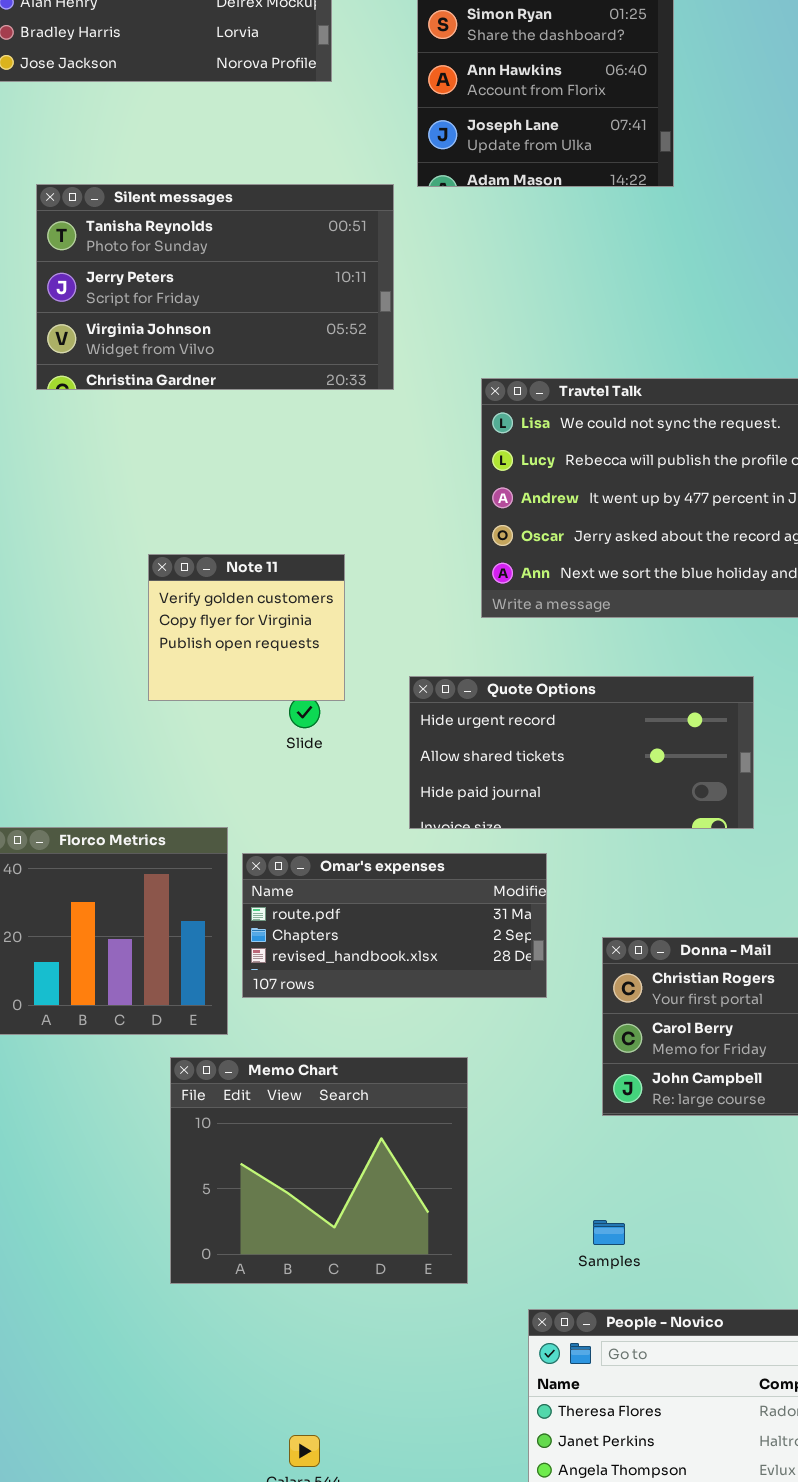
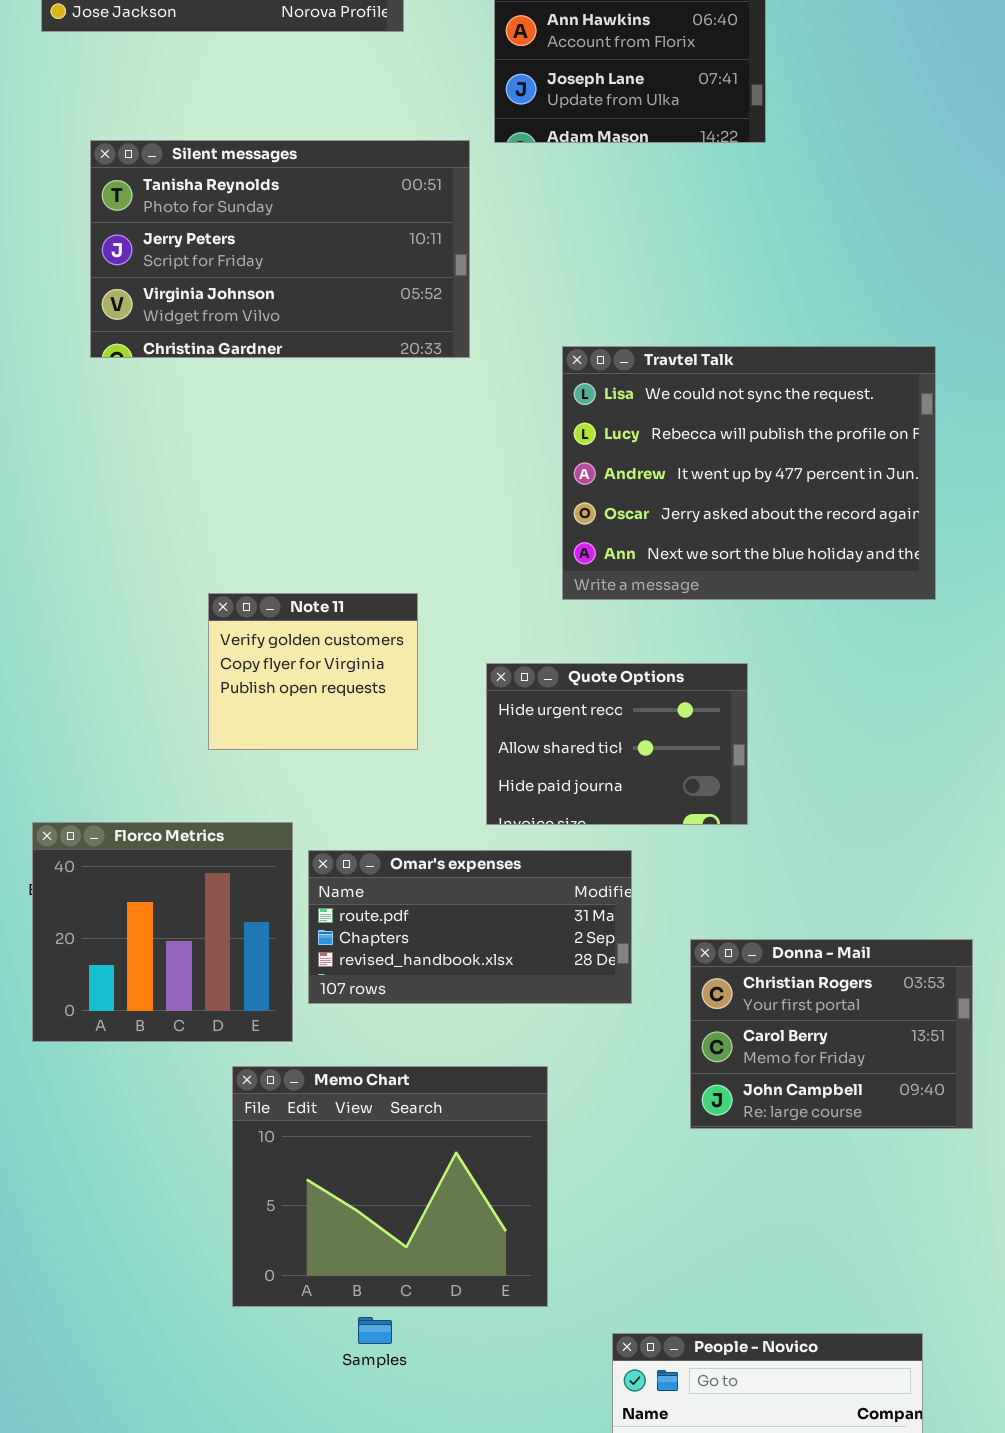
Note 11: [148,554,345,701] -> [208,593,418,750], moved
Quote Options: [409,676,754,829] -> [486,663,748,825], resized
Samples: [593,1220,625,1245] -> [358,1317,392,1344], moved

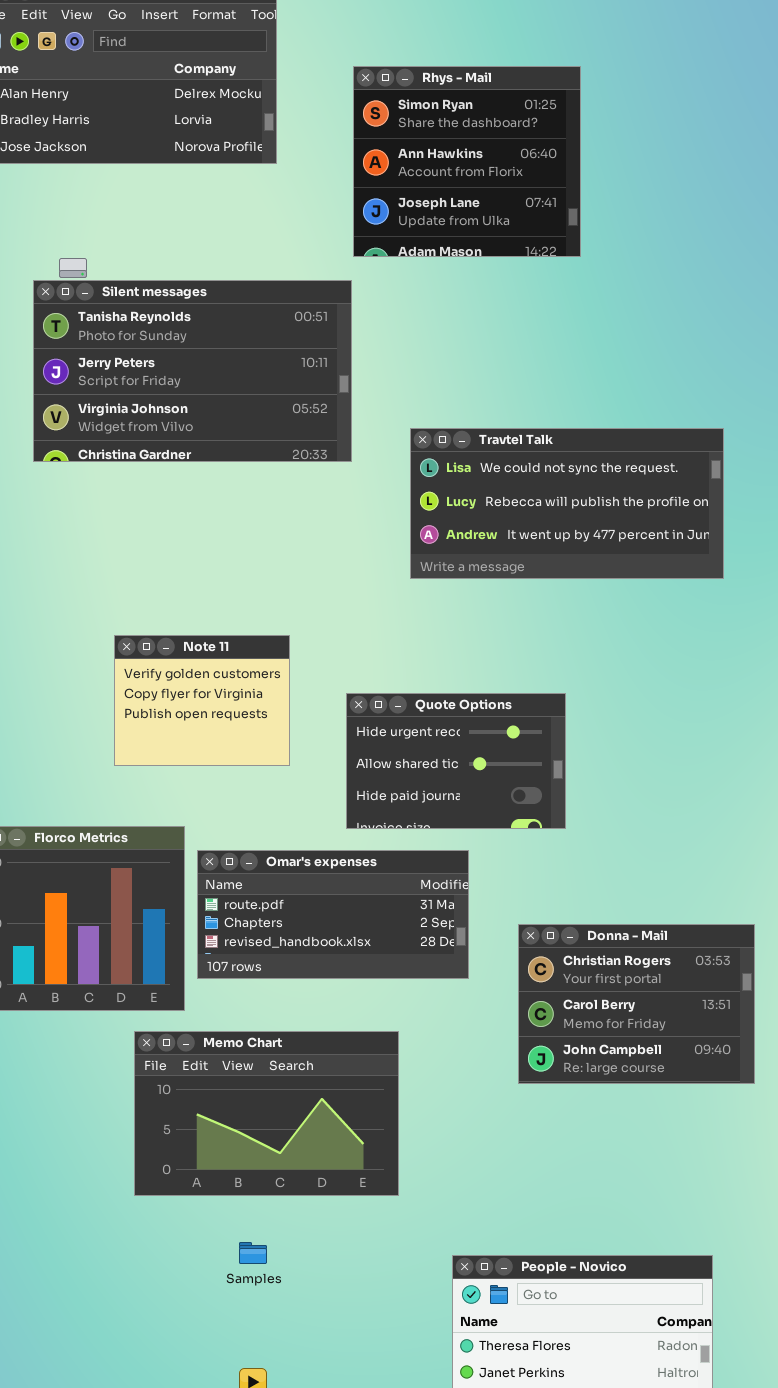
Silent messages: [90,140,470,358] -> [33,280,352,462], moved
Travtel Talk: [562,346,936,600] -> [410,428,724,579], resized
Memo Chart: [232,1066,548,1307] -> [134,1031,399,1196], resized

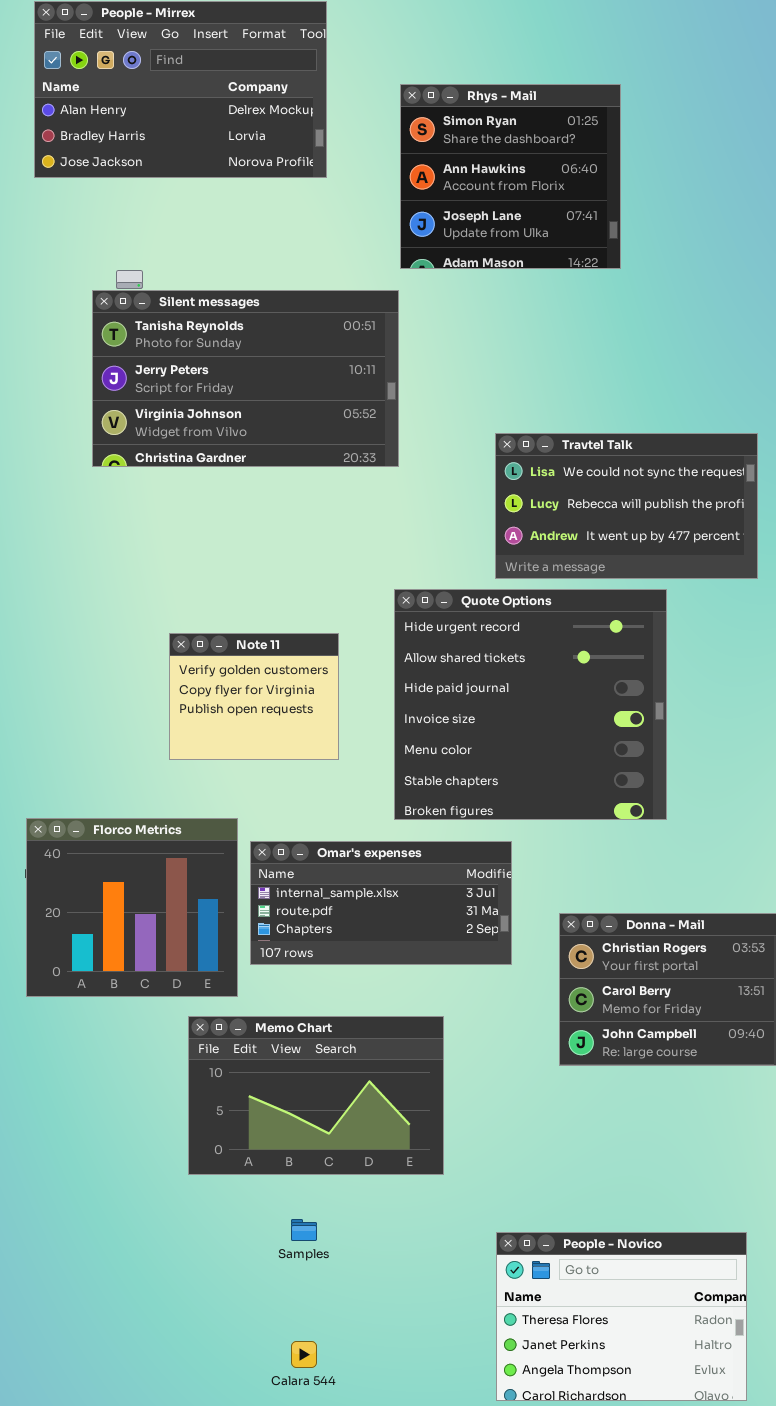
Travtel Talk: [410,428,724,579] -> [495,433,758,579], resized
Quote Options: [346,693,566,829] -> [394,589,667,820], resized
Omar's expenses: [197,850,469,979] -> [250,841,512,965], scrolled up 1 row

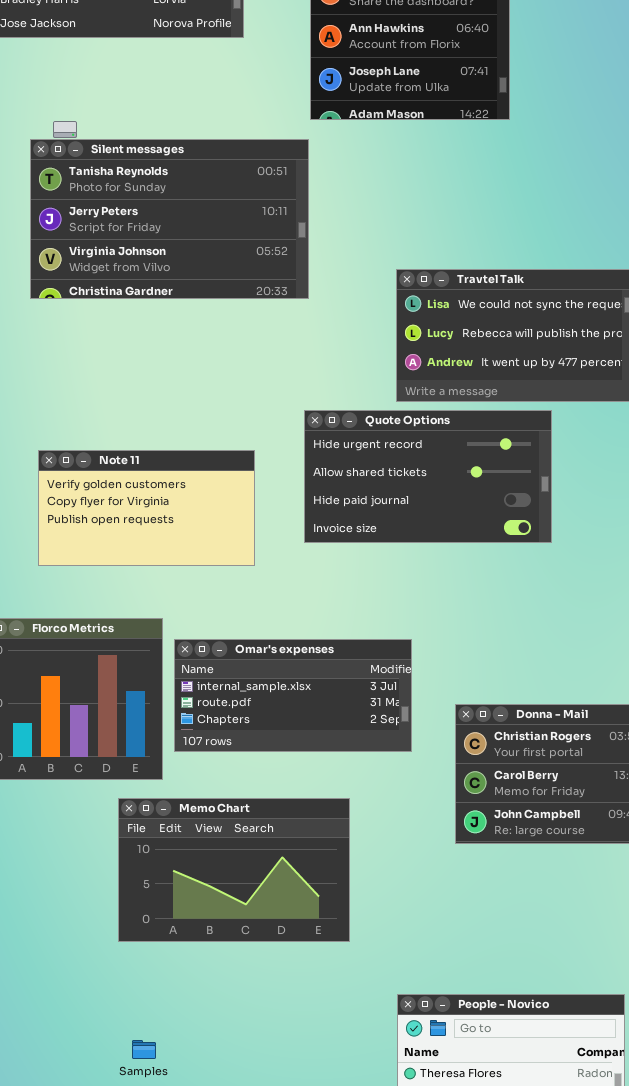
Quote Options: [394,589,667,820] -> [304,410,552,543], resized
Note 11: [169,633,339,760] -> [38,450,255,566], resized
Samples: [291,1219,317,1241] -> [132,1040,156,1059], moved

